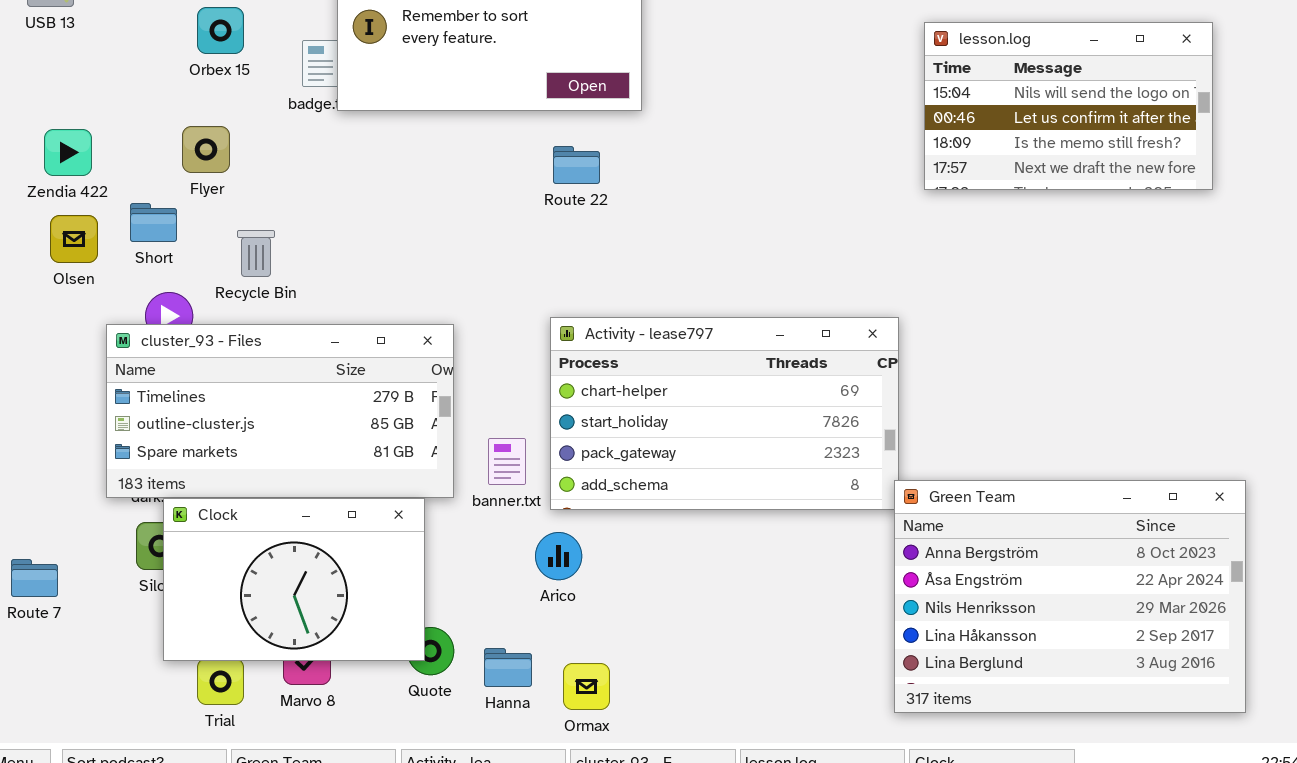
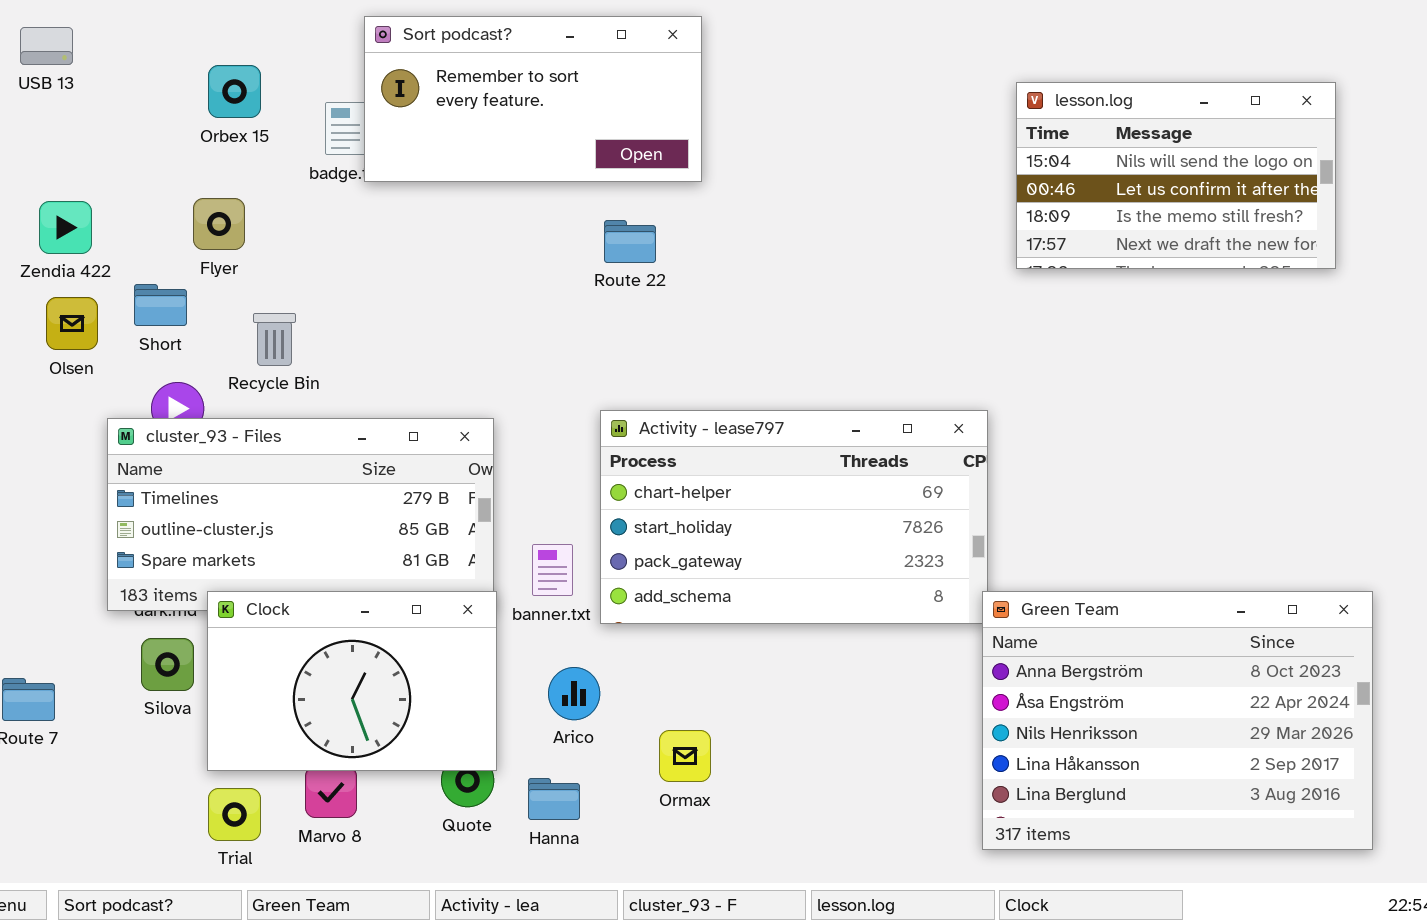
Clock: [163,498,425,661] -> [207,591,497,771], moved
Arico: [535,532,582,580] -> [548,667,600,720], moved
Ormax: [563,663,610,710] -> [659,730,711,782], moved

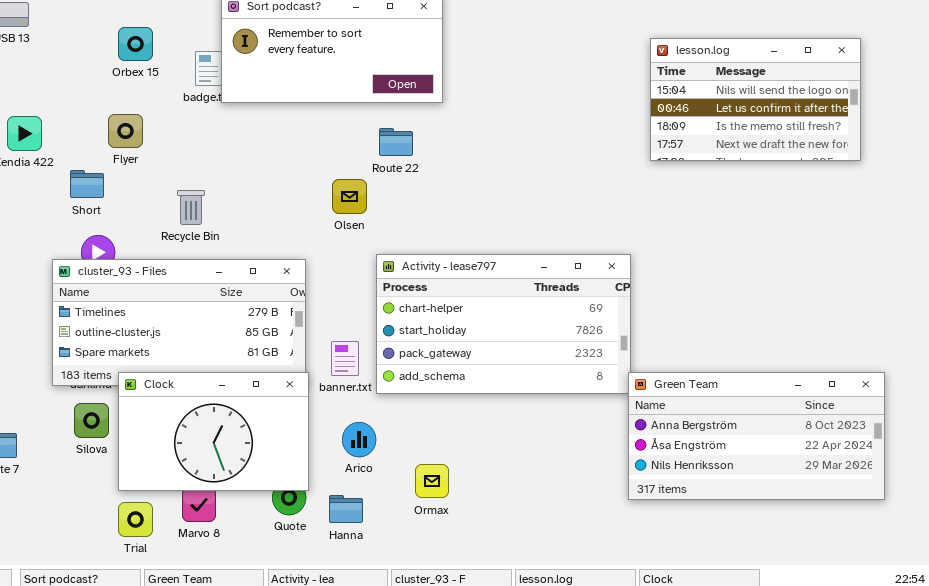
Olsen: [46,297,98,350] -> [332,179,367,214], moved
Recycle Bin: [253,313,296,366] -> [177,190,205,225], moved
Green Team: [982,591,1373,850] -> [628,372,885,500], resized

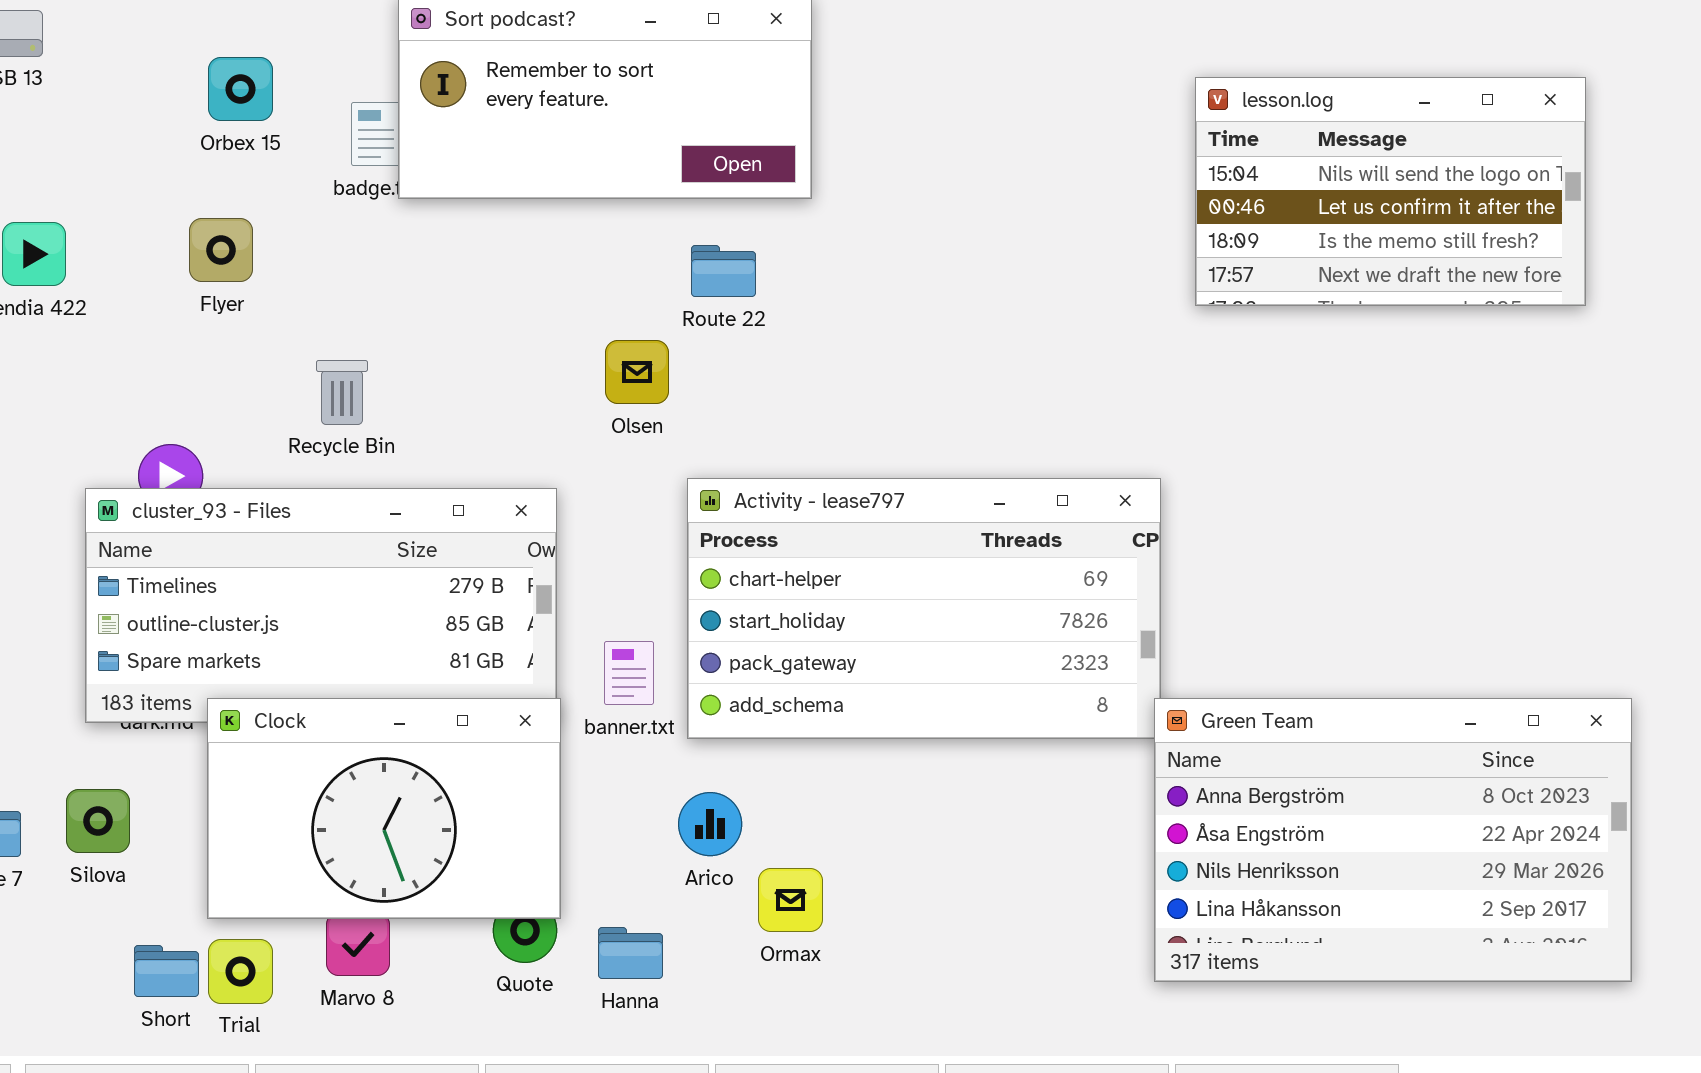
Short: [70,170,104,198] -> [134,945,199,997], moved
Green Team: [628,372,885,500] -> [1154,698,1632,982], resized
Silova: [74,403,109,438] -> [66,789,130,853], moved
Arico: [342,422,376,457] -> [678,792,742,856], moved

